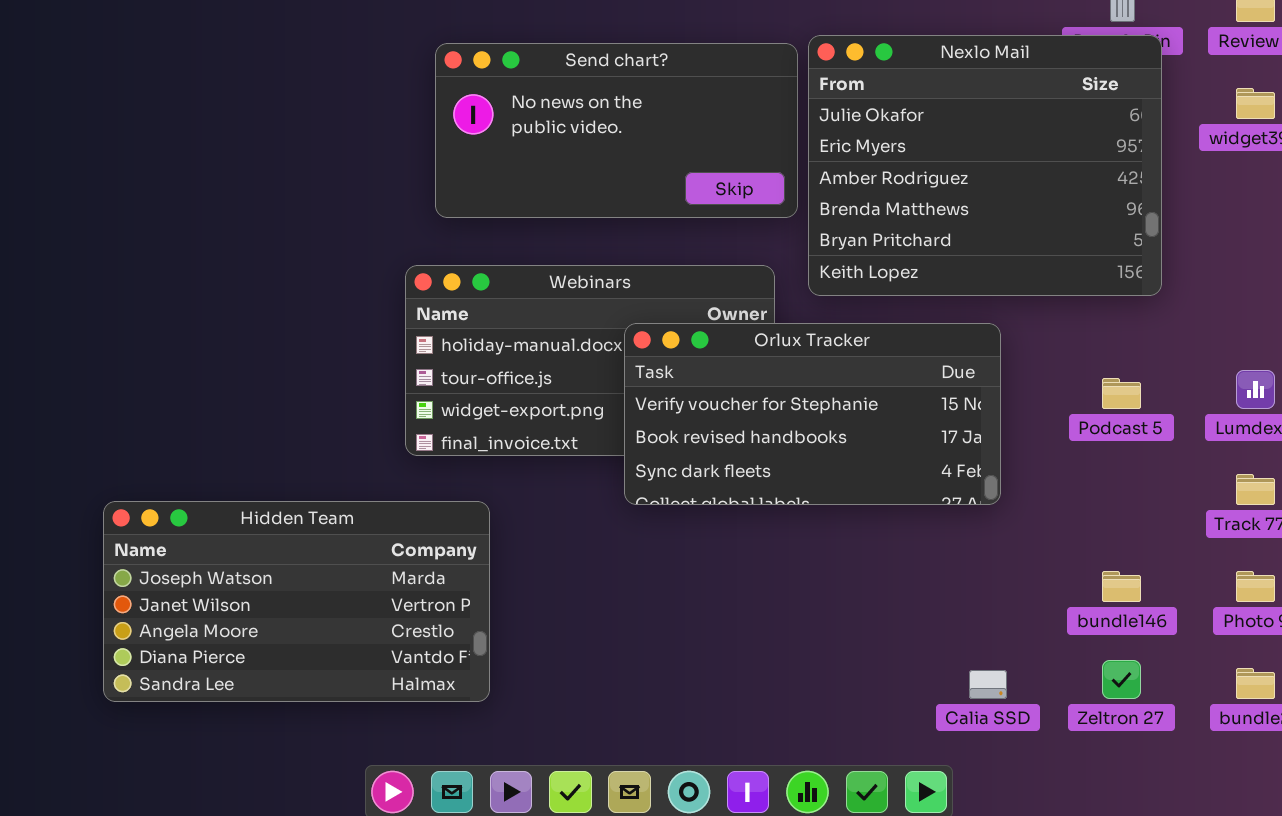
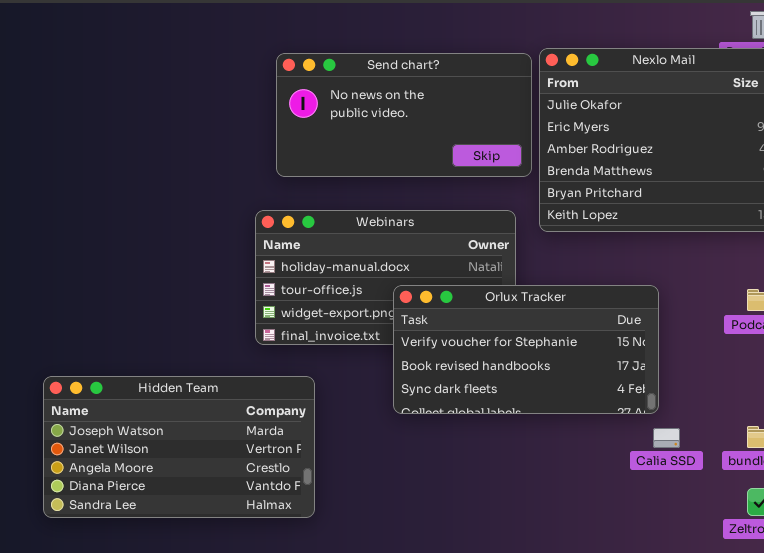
Orlux Tracker: [624,323,1001,505] -> [393,285,659,414], moved
Calia SSD: [969,670,1007,699] -> [653,428,680,448], moved

